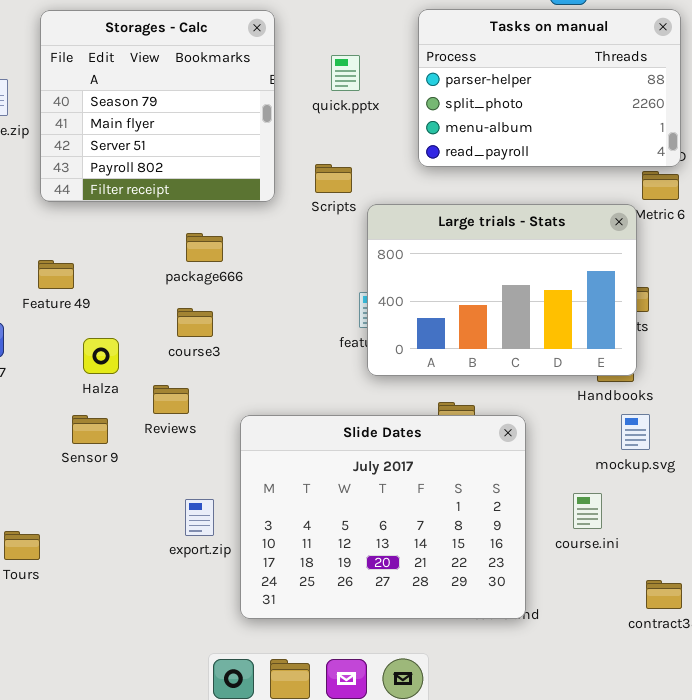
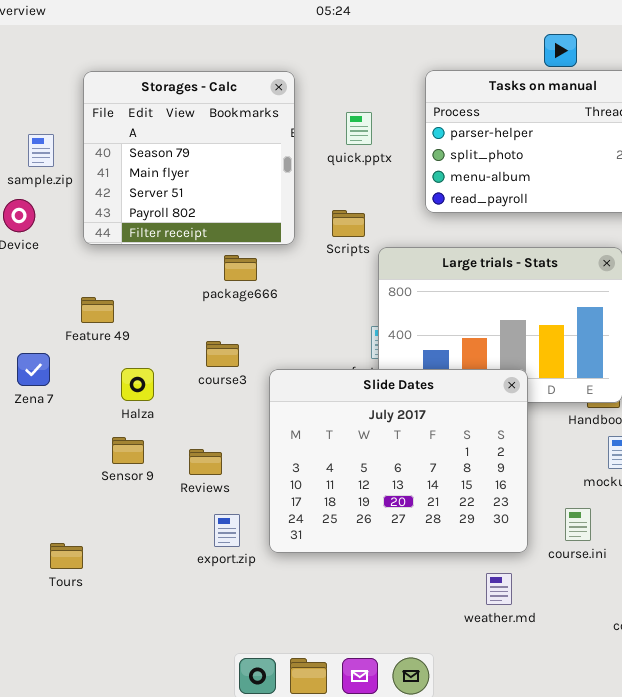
package666: [186,233,223,262] -> [224,255,257,281], moved
Reviews: [153,385,189,414] -> [189,449,222,475], moved
Slide Dates: [240,415,526,619] -> [269,369,528,553], moved

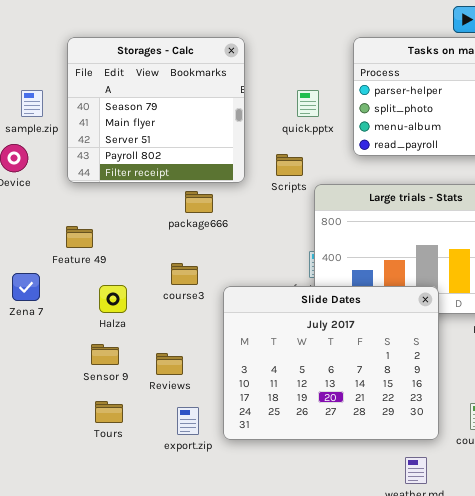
quick.pptx: [346,112,372,145] -> [297,90,319,117], moved
Tours: [50,543,83,569] -> [95,401,123,423], moved

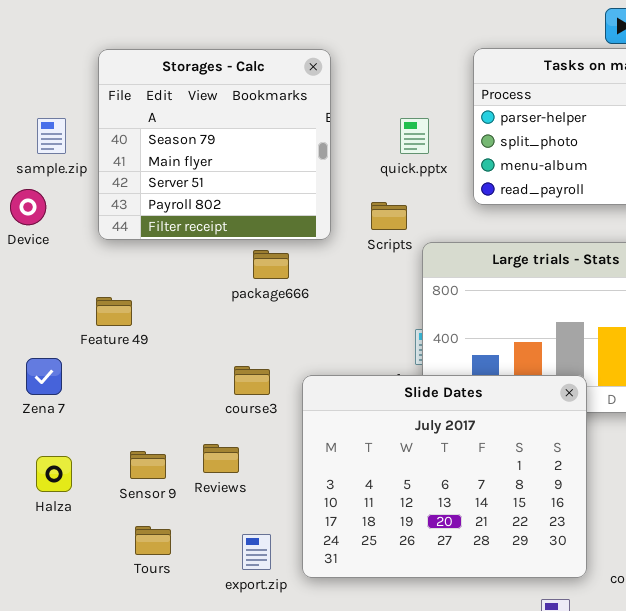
course3: [171,263,198,285] -> [234,366,270,395], moved
Halza: [99,285,127,313] -> [36,456,72,492], moved
Reviews: [156,353,183,375] -> [203,444,239,473], moved

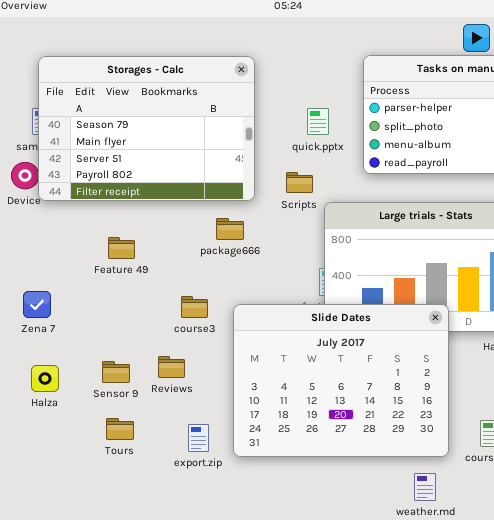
Storages - Calc: [98,49,331,240] -> [38,56,255,201], resized
package666: [253,250,289,279] -> [216,218,244,240], moved
Feature 49: [96,297,132,326] -> [108,237,135,259], moved

